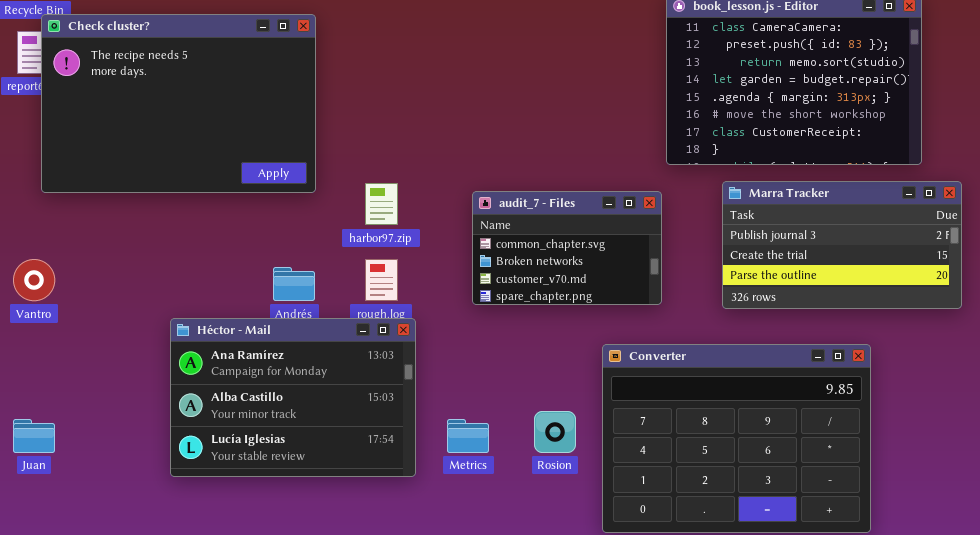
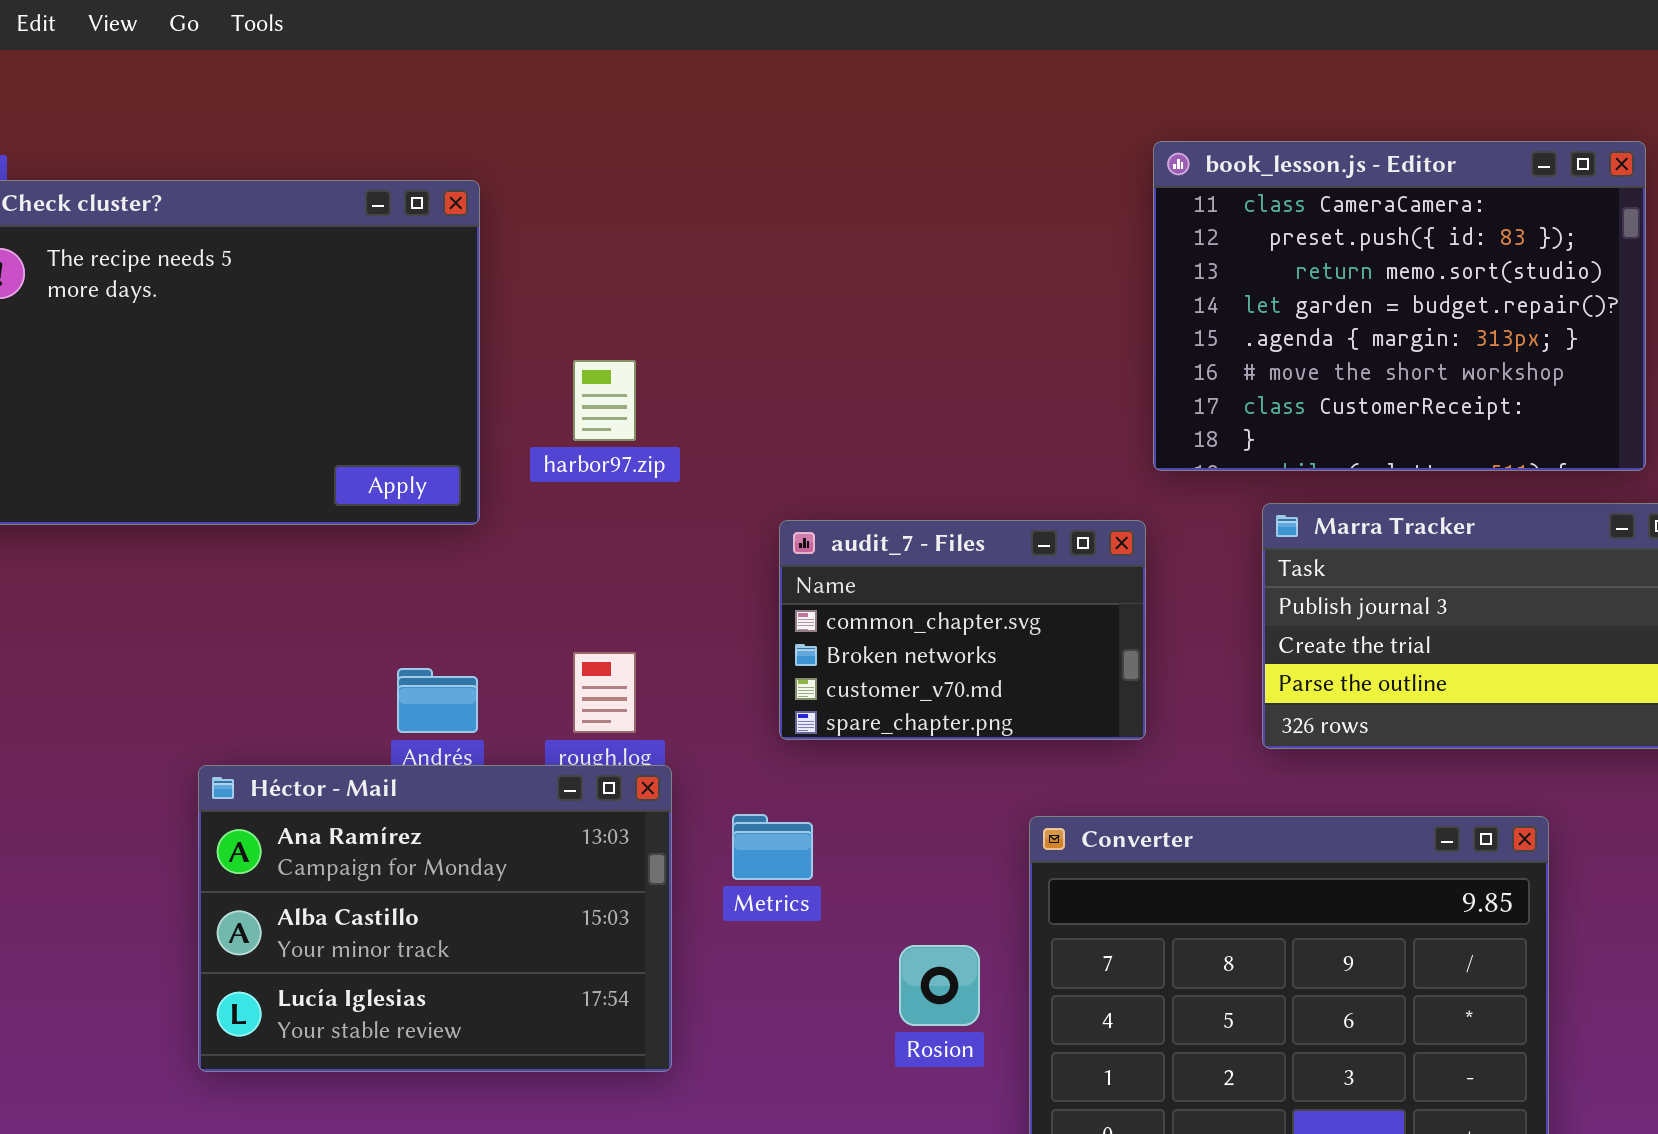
harbor97.zip: [365,183,398,225] -> [573,360,636,441], moved
Metrics: [447,419,489,453] -> [732,814,813,880], moved

